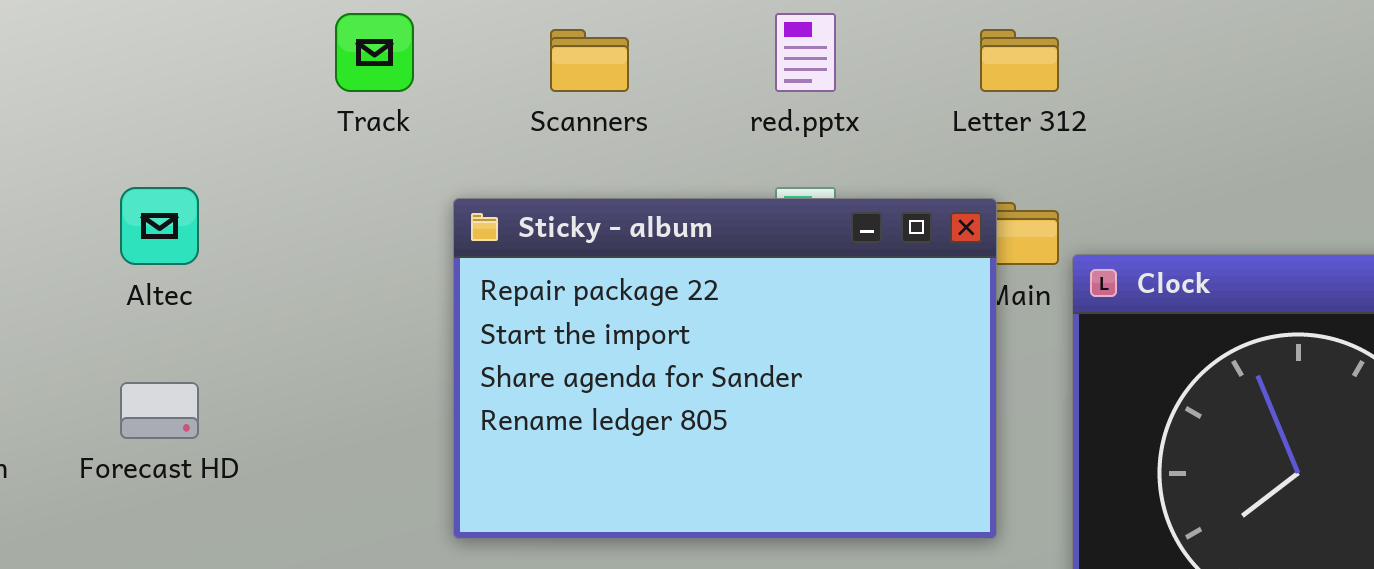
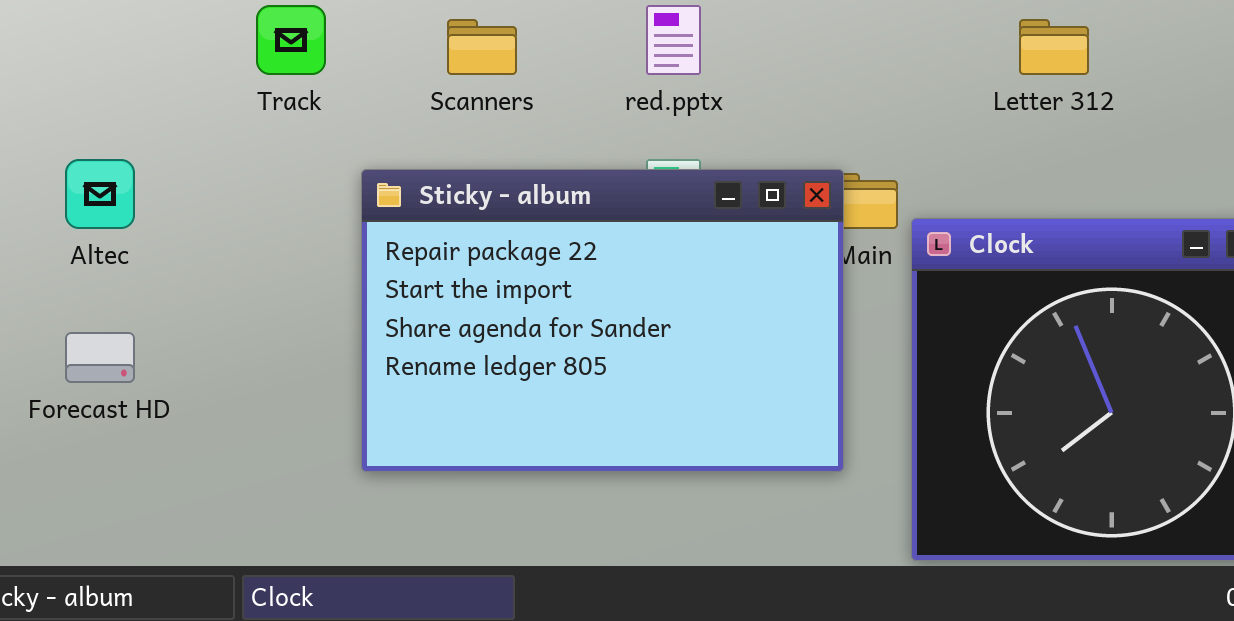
Letter 312: [980,29,1059,92] -> [1019,19,1089,75], moved

